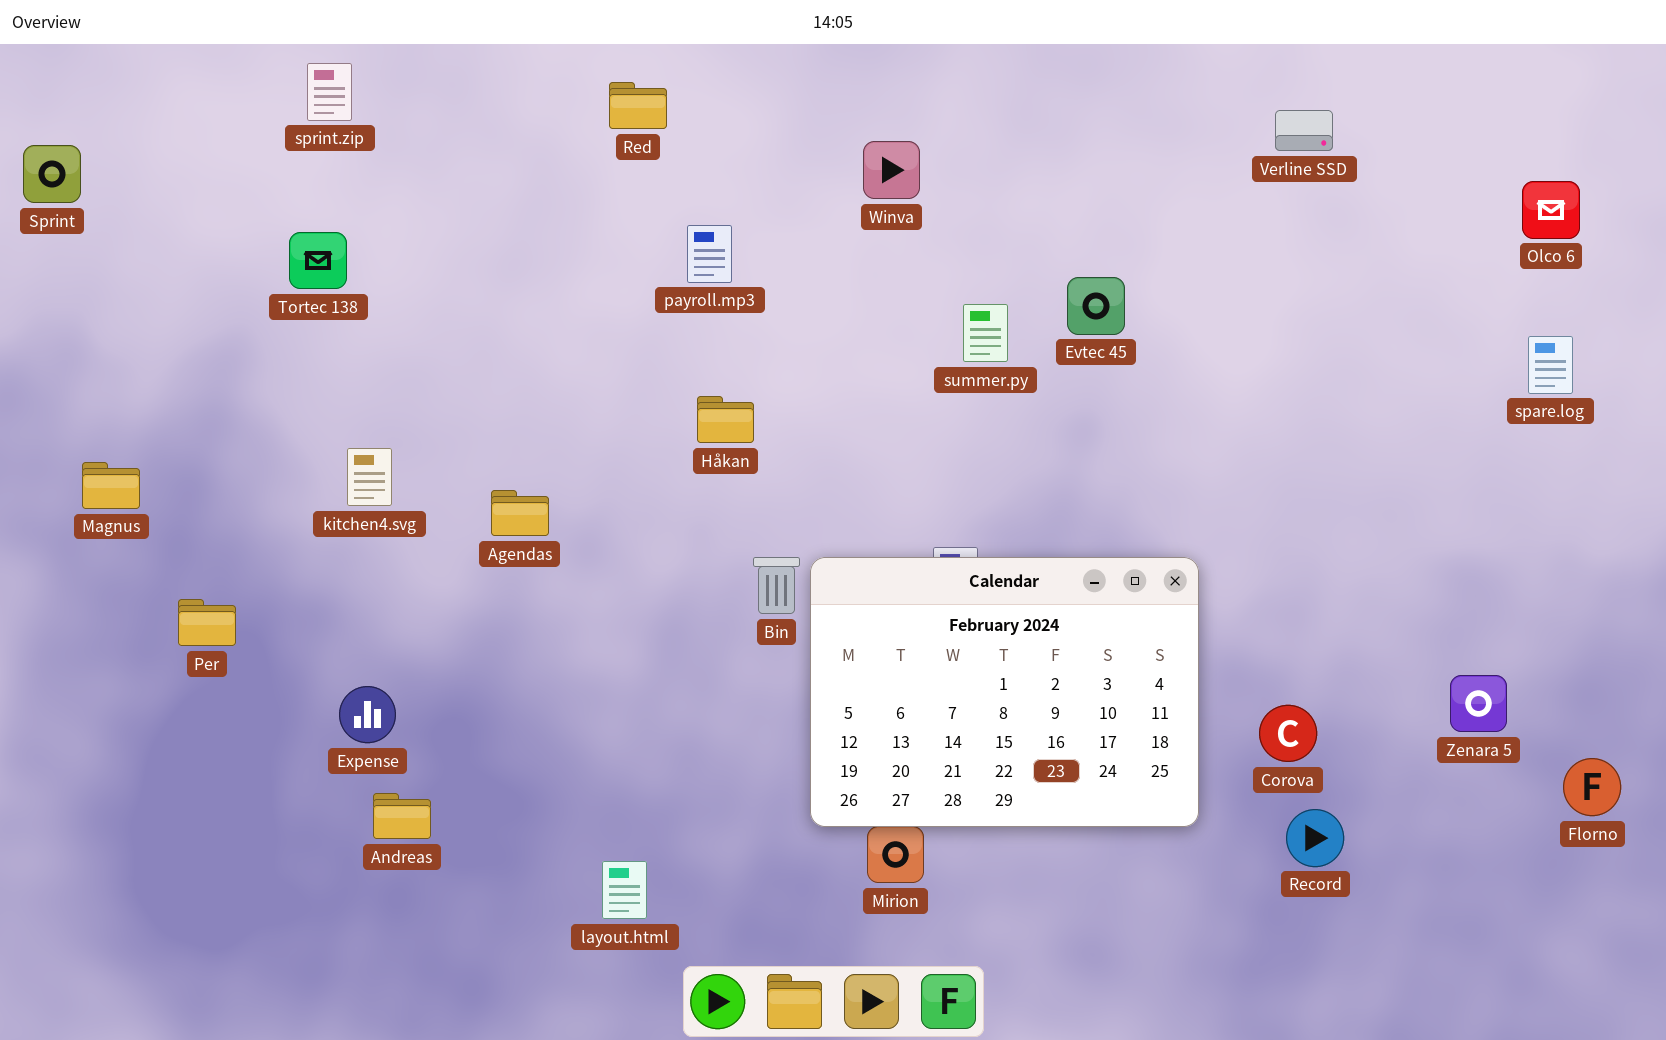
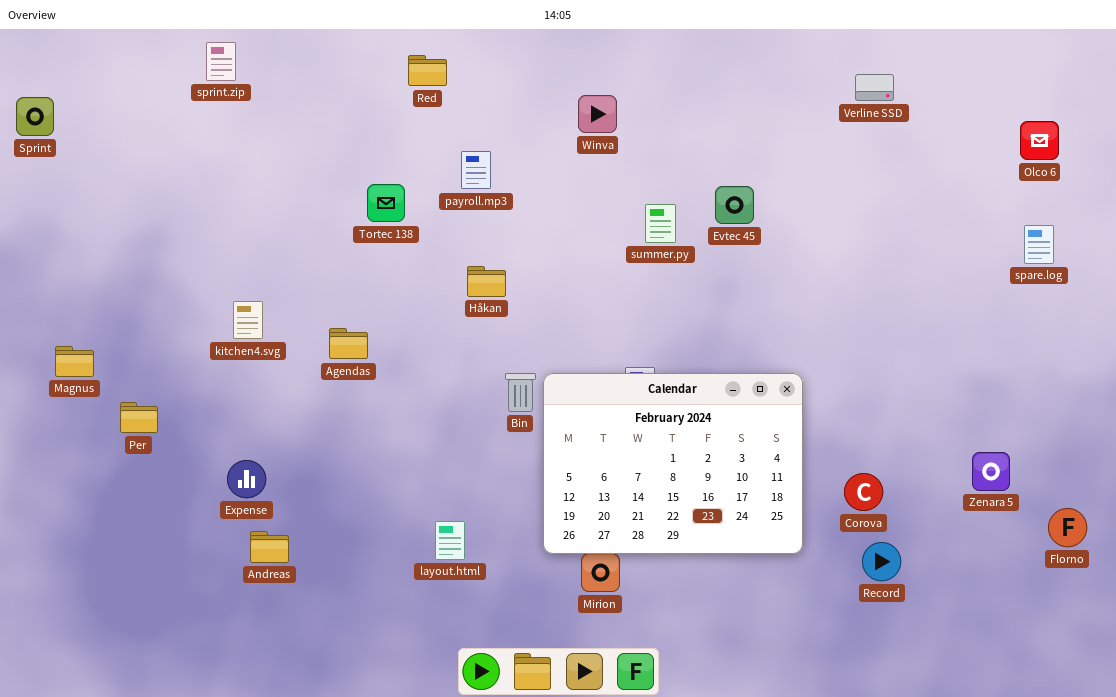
Tortec 138: [289,232,347,289] -> [367,184,405,222], moved
Magnus: [82,462,140,509] -> [55,346,94,377], moved
layout.html: [602,861,647,919] -> [435,521,465,560], moved

